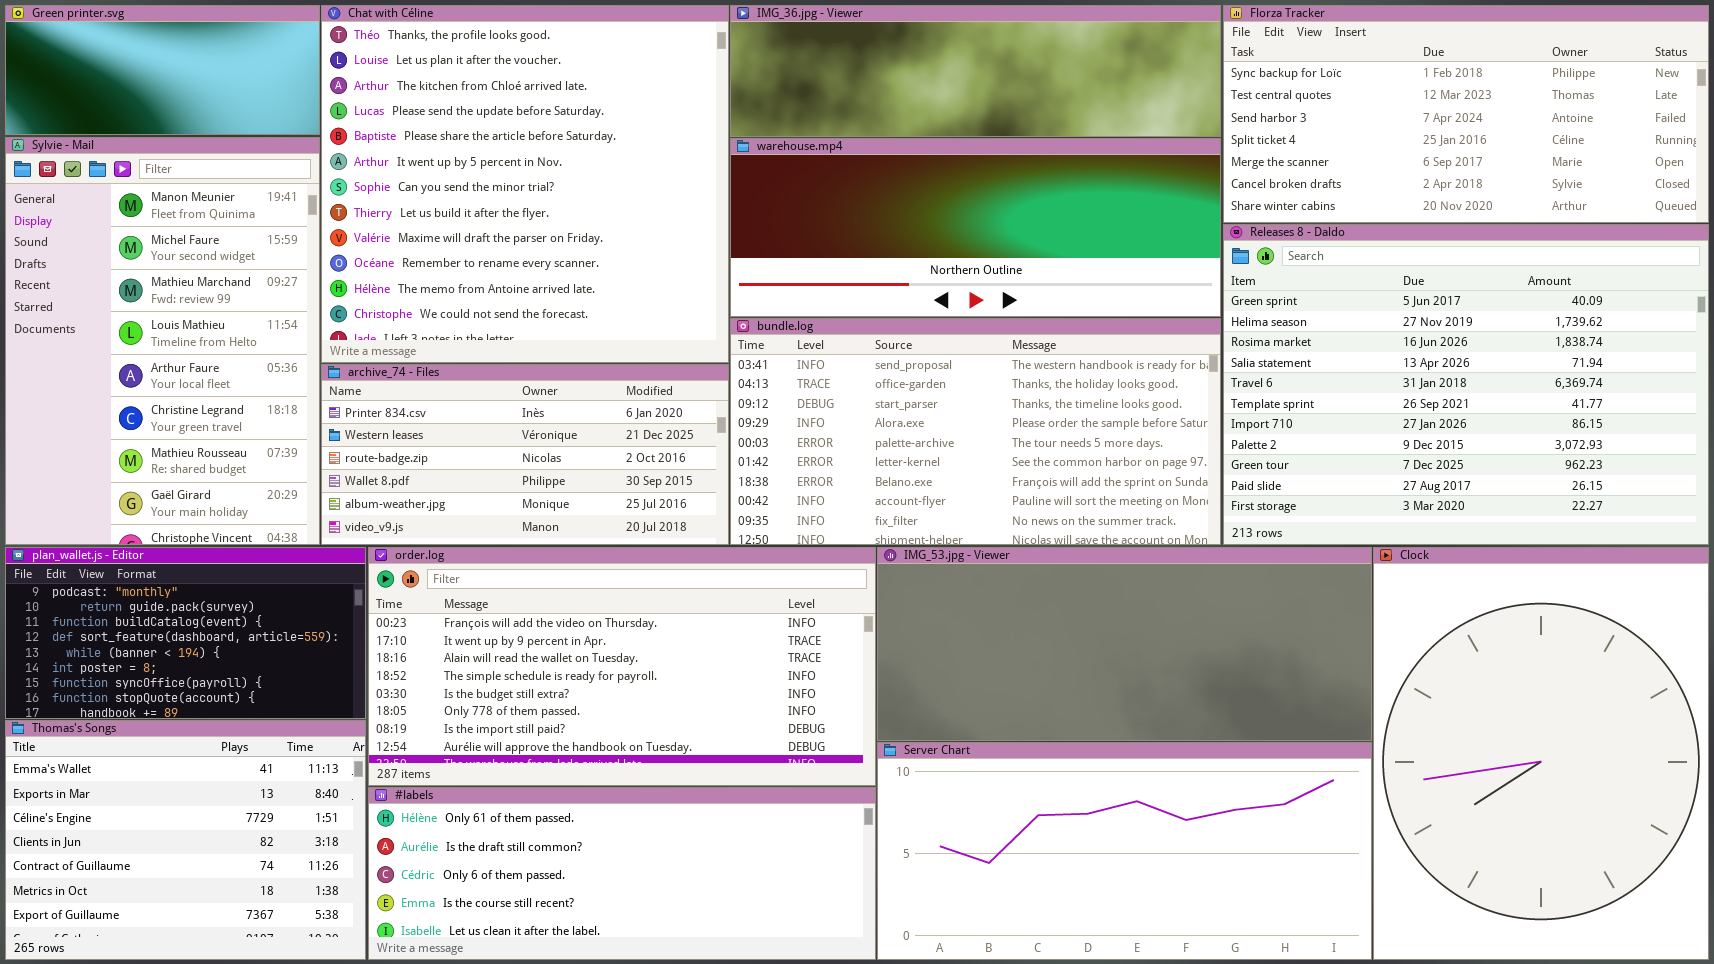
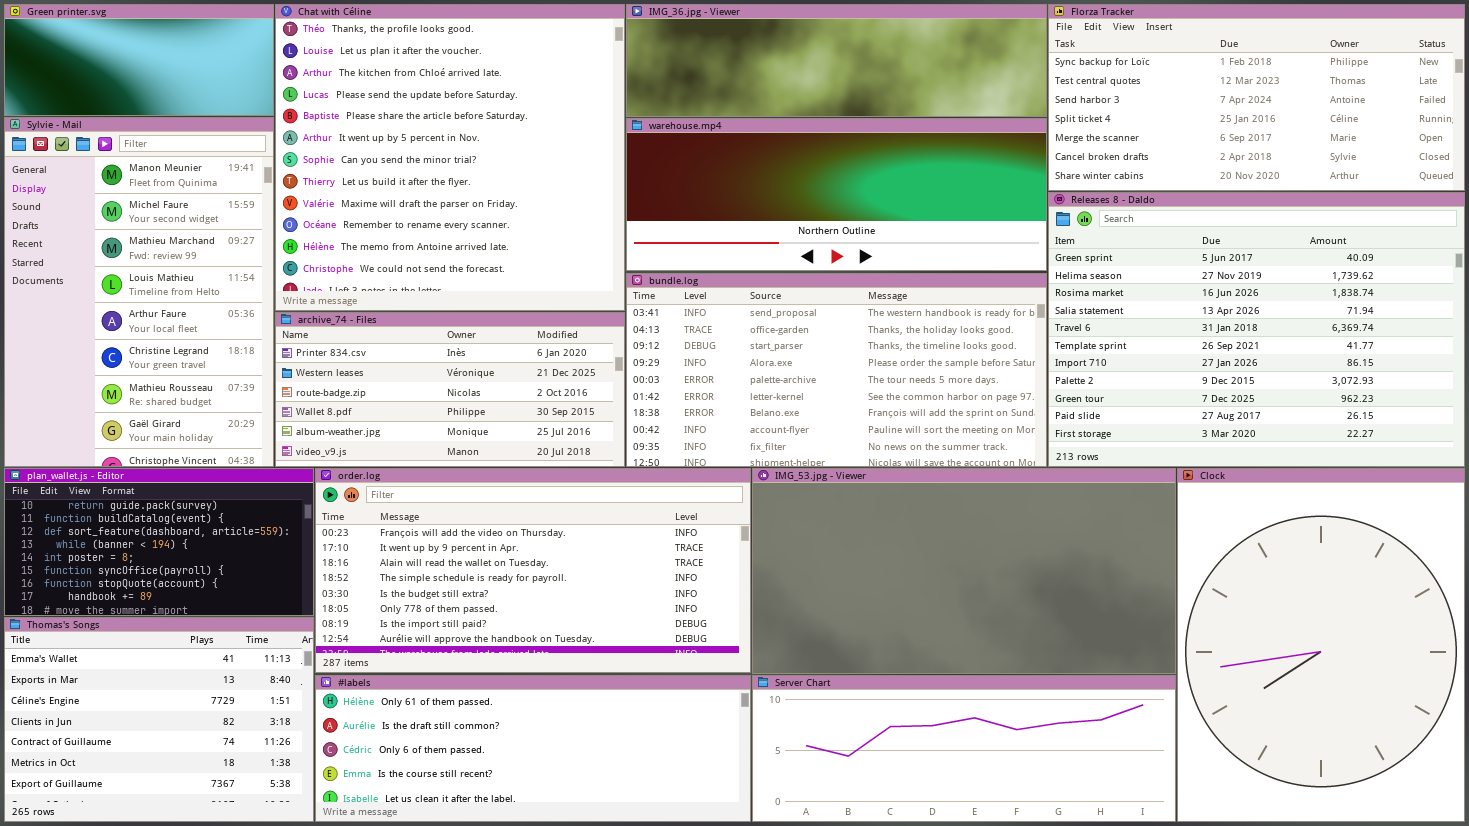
plan_wallet.js - Editor: [5,547,366,719] -> [4,468,314,616], scrolled down 1 row
IMG_53.jpg - Viewer: [877,547,1372,741] -> [752,468,1176,674], resized
Server Chart: [877,742,1372,960] -> [752,675,1176,822], resized

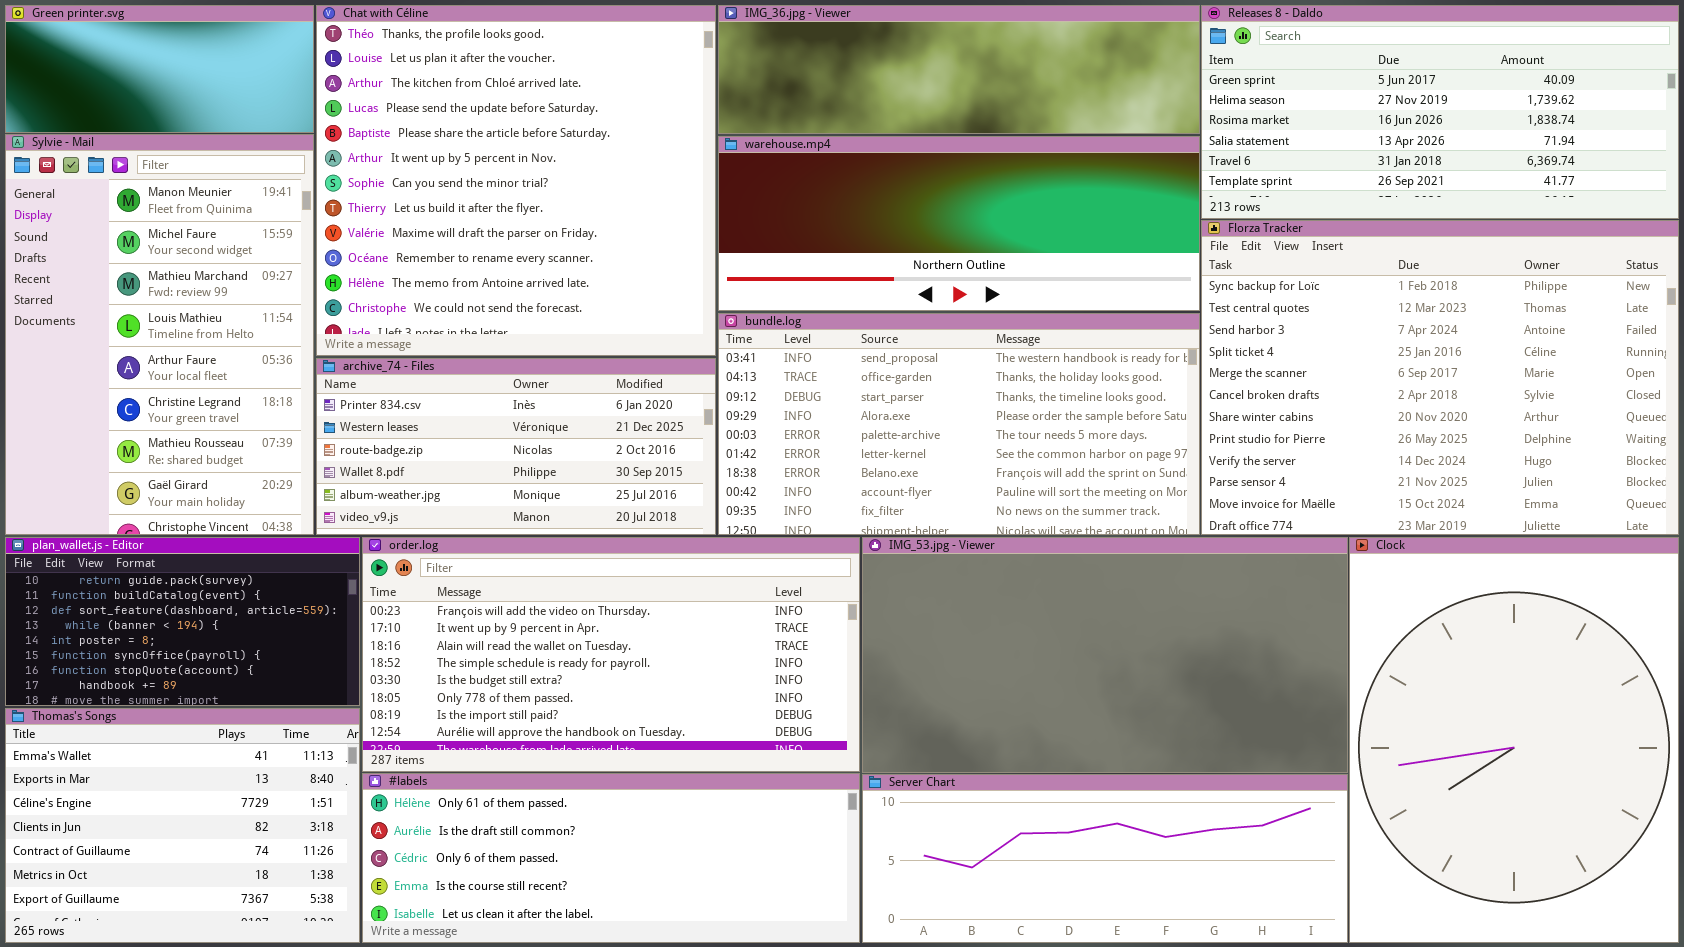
Florza Tracker: [1048,4,1465,191] -> [1201,220,1679,535], moved, resized
Releases 8 - Daldo: [1048,192,1465,467] -> [1201,5,1679,219], moved, resized

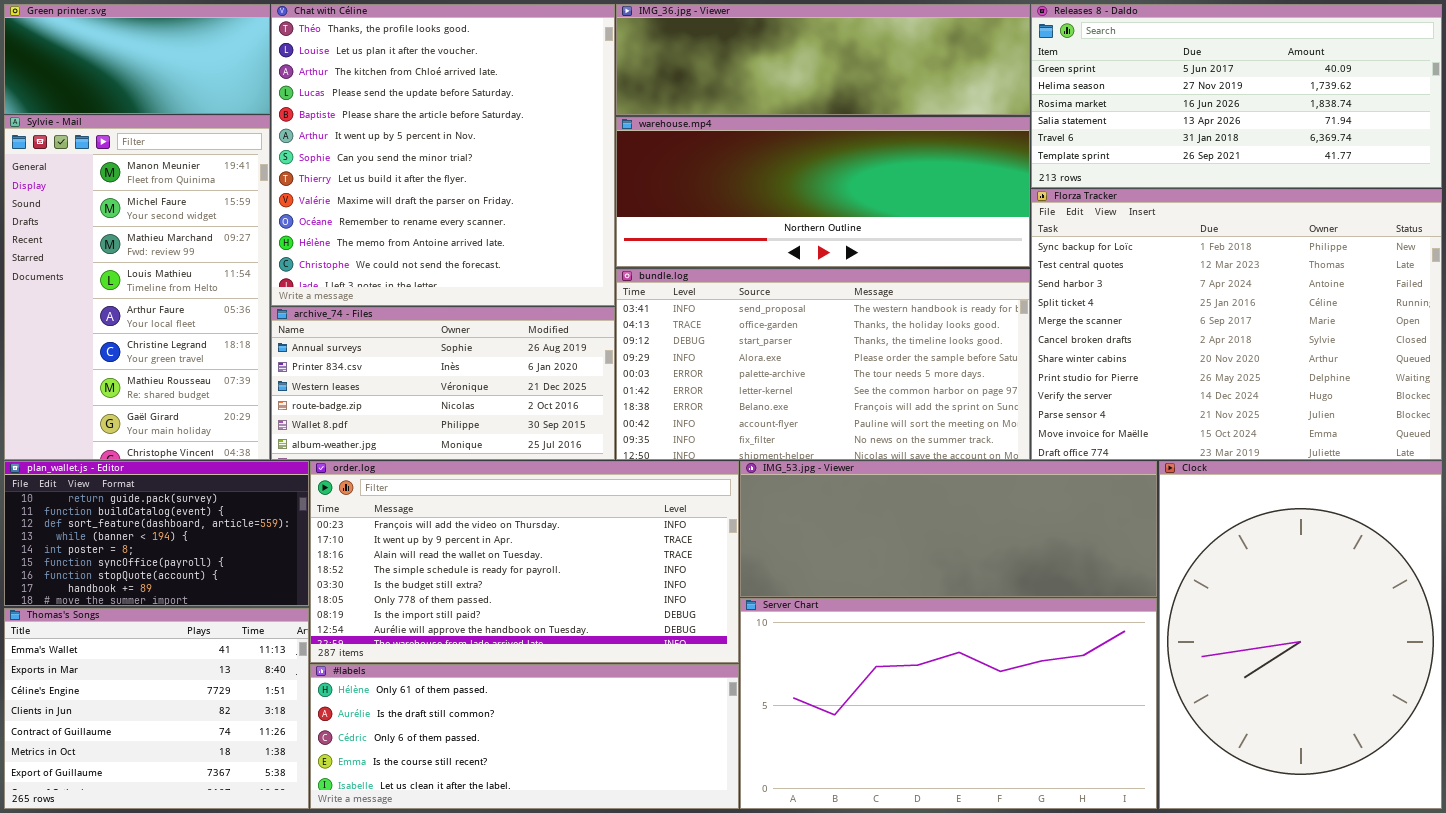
archive_74 - Files: [316,358,716,535] -> [271,307,615,460], scrolled up 1 row
IMG_53.jpg - Viewer: [862,537,1348,773] -> [740,461,1157,597], resized
Server Chart: [862,774,1348,943] -> [740,598,1157,809], resized

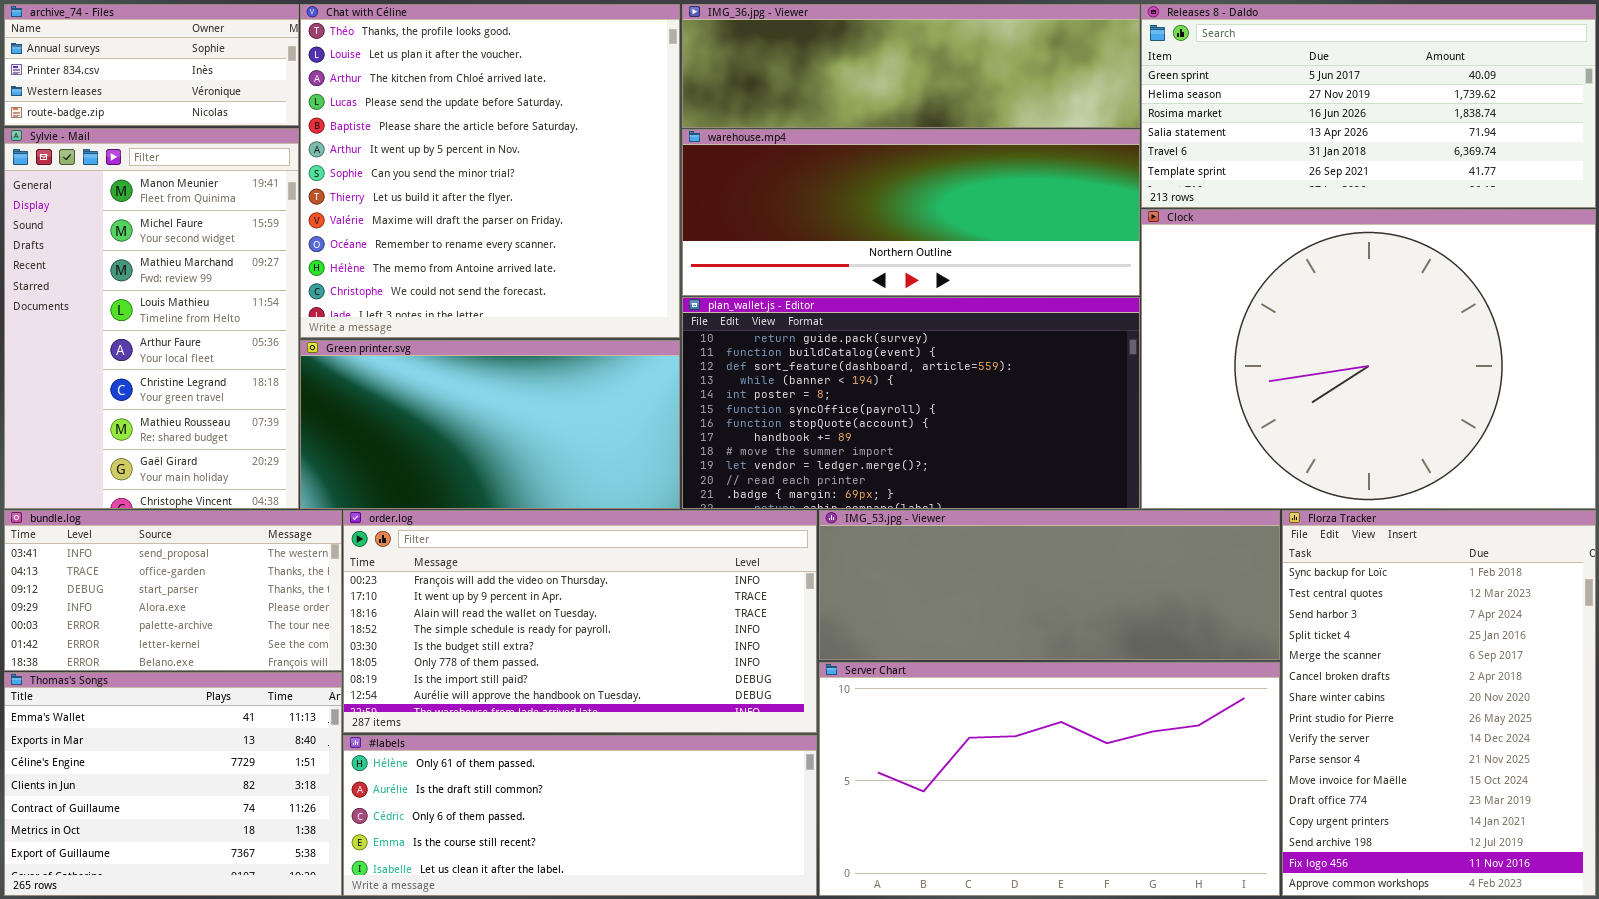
Green printer.svg: [4,4,270,114] -> [300,340,680,509], moved, resized
Florza Tracker: [1031,189,1442,460] -> [1282,510,1596,896], moved, resized
bundle.log: [616,269,1030,460] -> [4,510,342,671], moved, resized
archive_74 - Files: [271,307,615,460] -> [4,4,299,126], moved, resized
plan_wallet.js - Editor: [4,461,309,606] -> [682,297,1140,509], moved, resized
Clock: [1159,461,1442,809] -> [1141,209,1596,509], moved, resized

